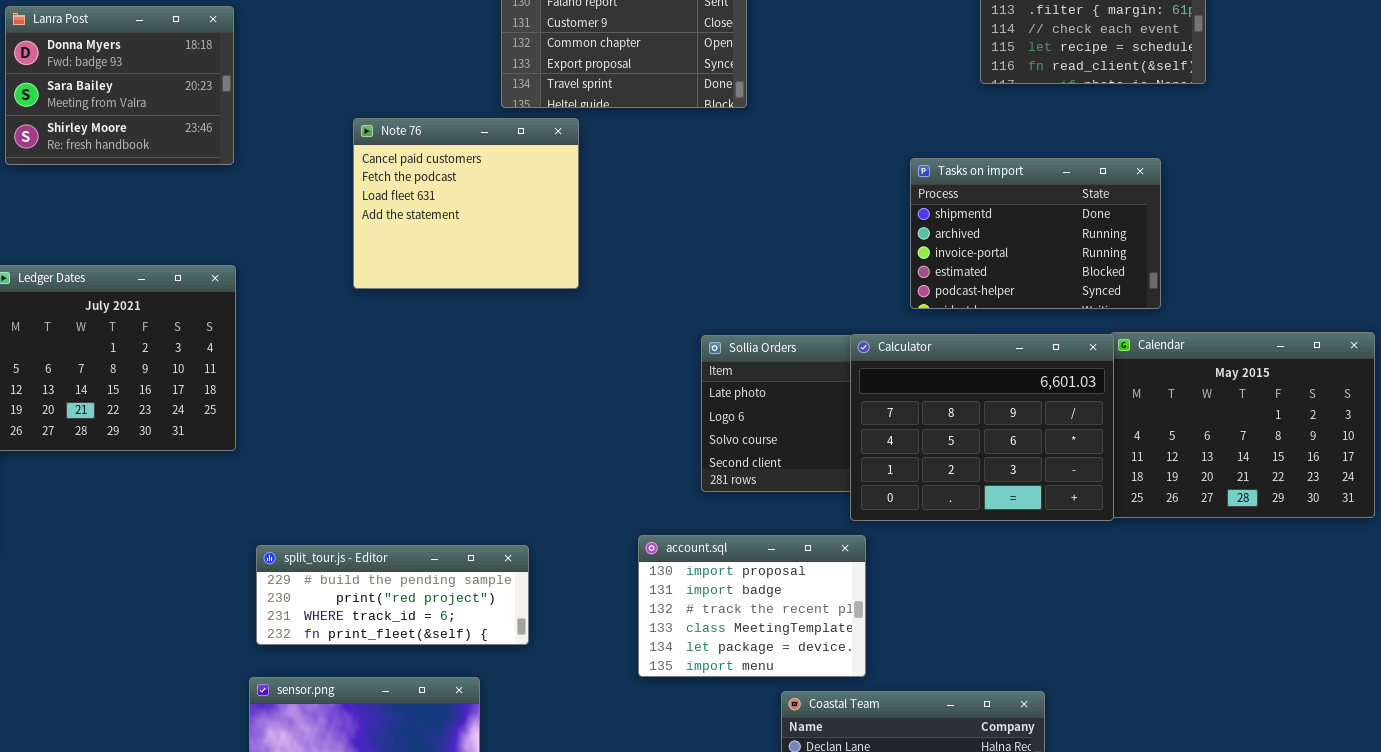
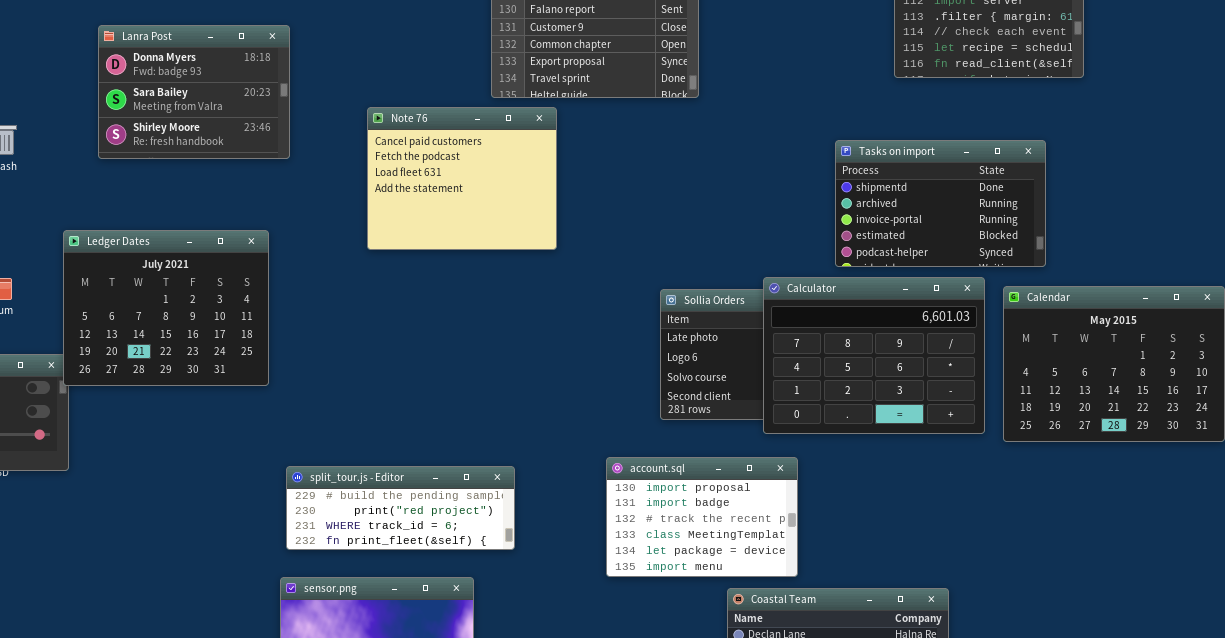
Lanra Post: [5,6,234,165] -> [98,25,290,159], moved
Calculator: [850,334,1114,521] -> [763,277,985,434], moved

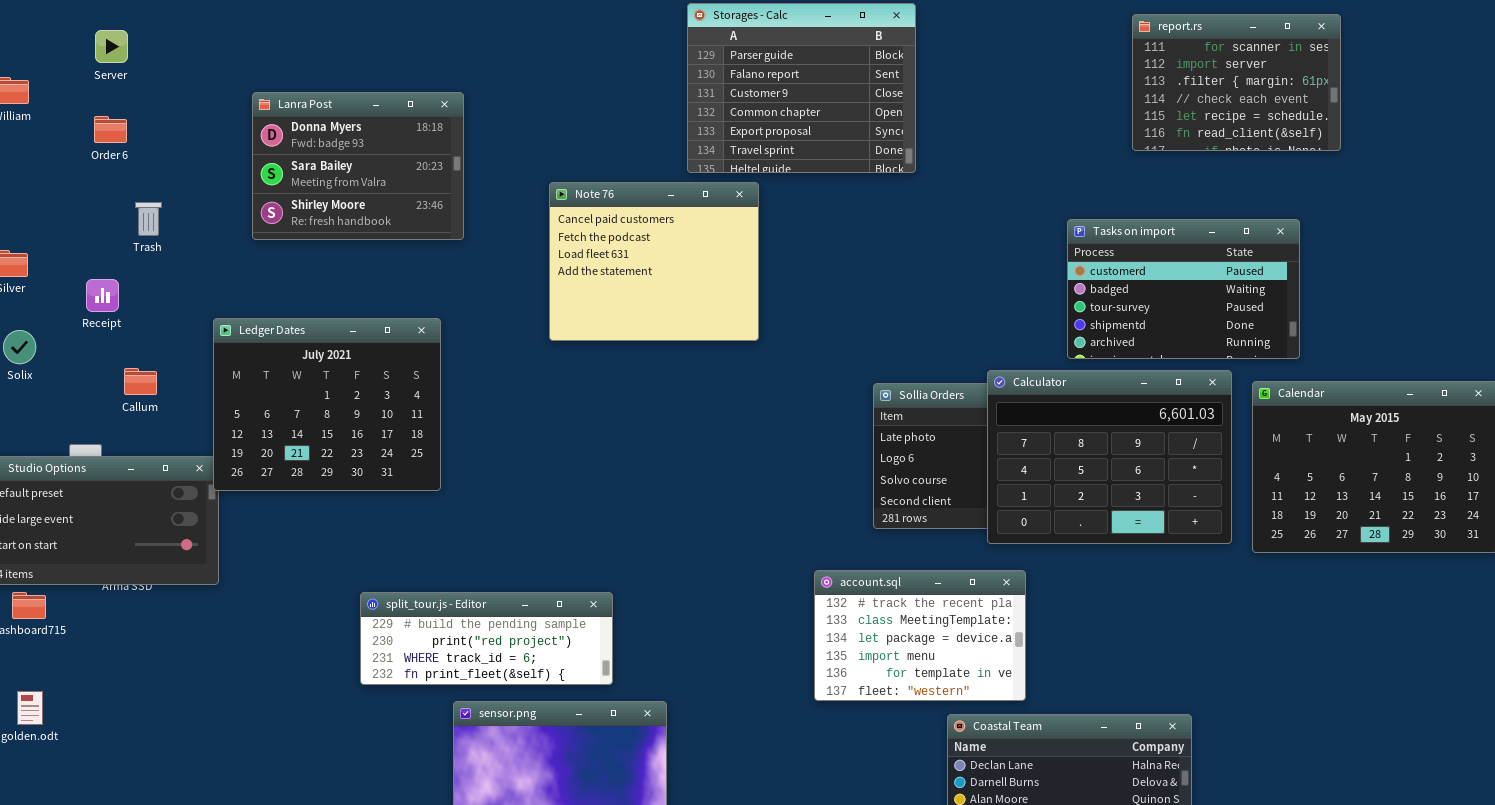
Tasks on import: [835,140,1046,267] -> [1067,219,1300,359], scrolled up 3 rows
account.sql: [606,457,798,577] -> [814,570,1026,701], scrolled down 2 rows
split_tour.js - Editor: [286,466,515,550] -> [360,592,613,685], moved

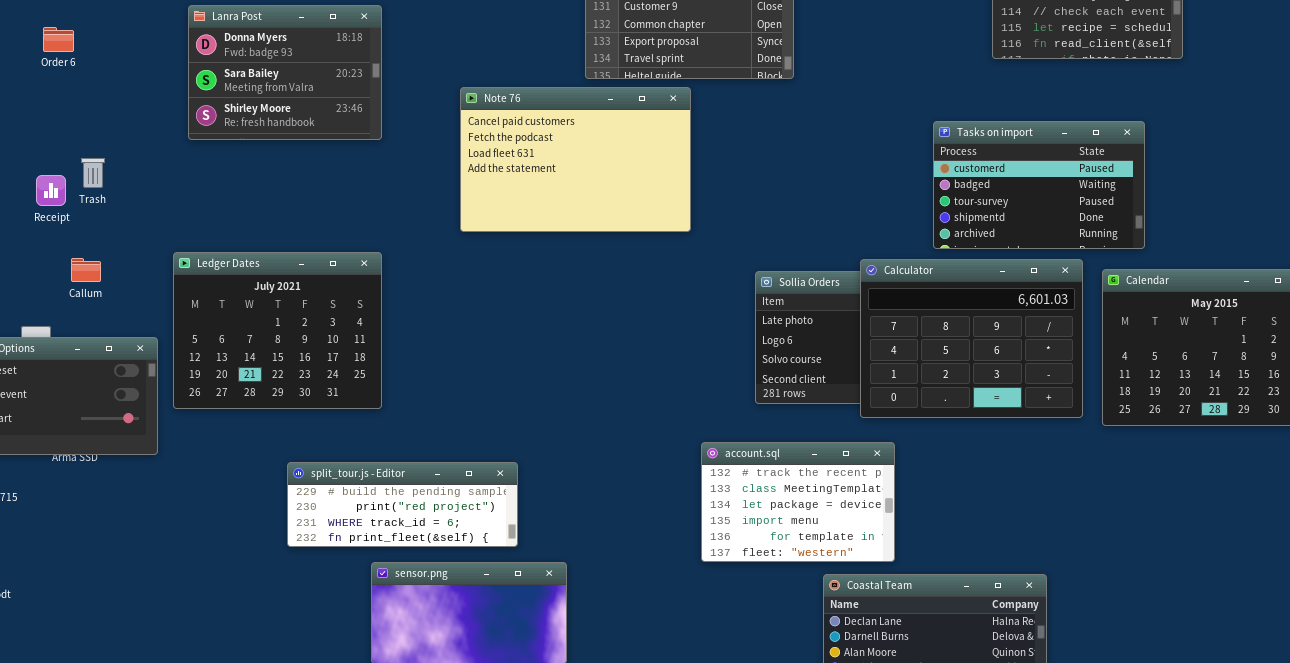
Note 76: [549,182,759,341] -> [460,87,691,232], resized
Trash: [135,202,162,236] -> [81,158,105,188], moved
Ledger Dates: [213,318,441,491] -> [173,252,382,409], moved

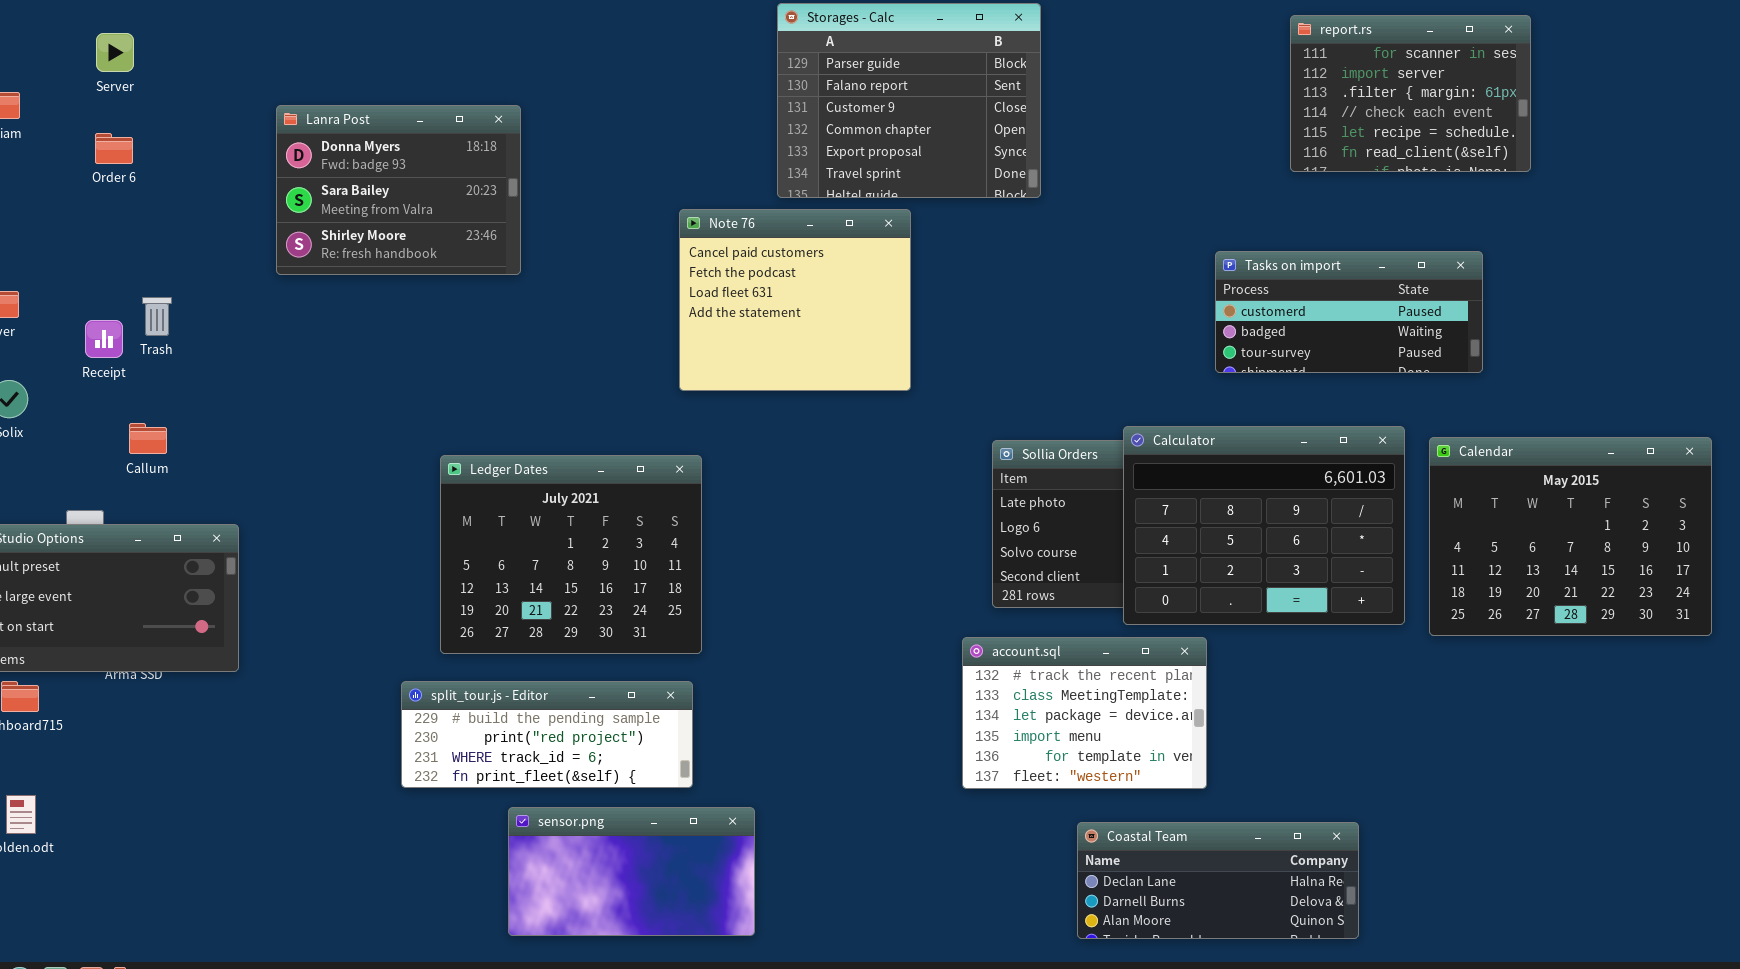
Note 76: [460,87,691,232] -> [679,209,911,391], resized
Tasks on import: [933,121,1145,249] -> [1215,251,1483,373], resized
Ledger Dates: [173,252,382,409] -> [440,455,702,654], moved
account.sql: [701,442,895,562] -> [962,637,1207,789], moved

